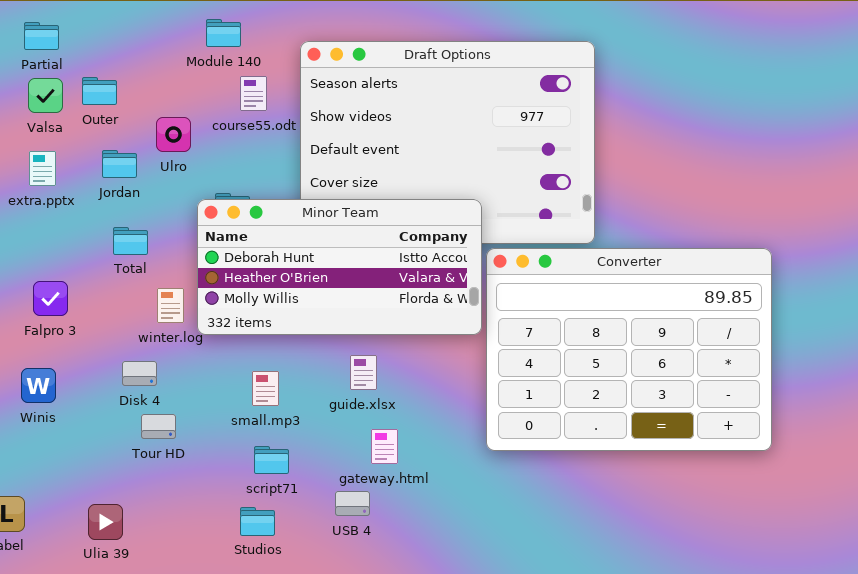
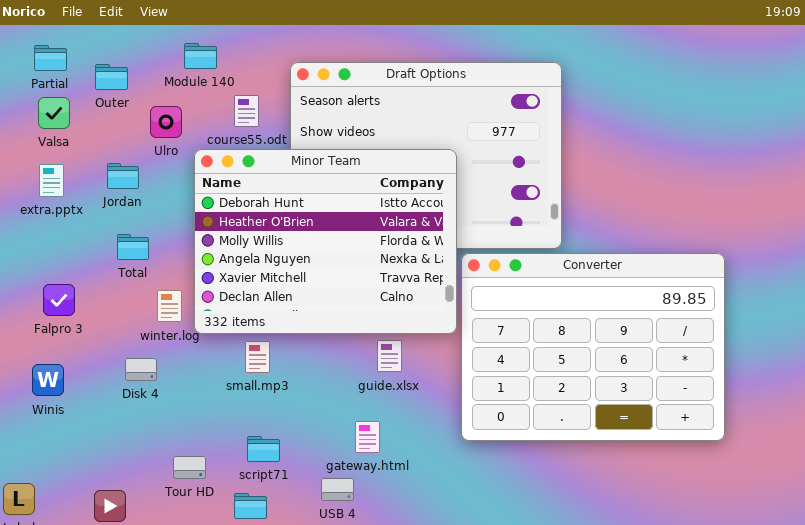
Module 140: [206,19,241,47] -> [184,43,217,69], moved
Outer: [82,77,117,105] -> [95,64,128,90], moved
Ulro: [156,117,191,152] -> [150,106,182,138], moved
Minor Team: [197,199,482,335] -> [194,149,457,334], resized
guide.xlsx: [350,355,377,390] -> [377,340,402,372], moved
small.mp3: [252,371,279,406] -> [245,341,270,373], moved
Tour HD: [141,414,176,439] -> [173,456,206,479], moved

